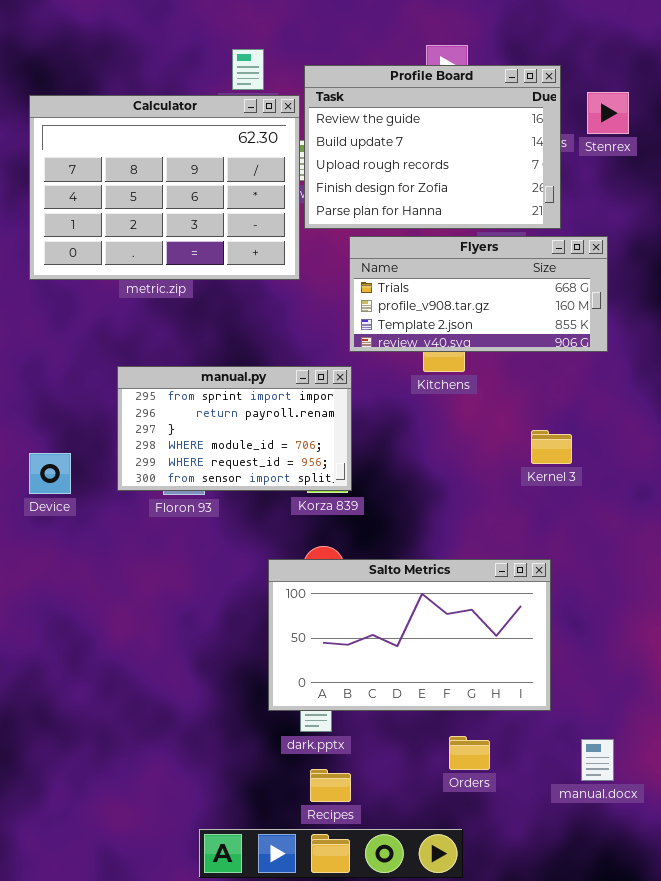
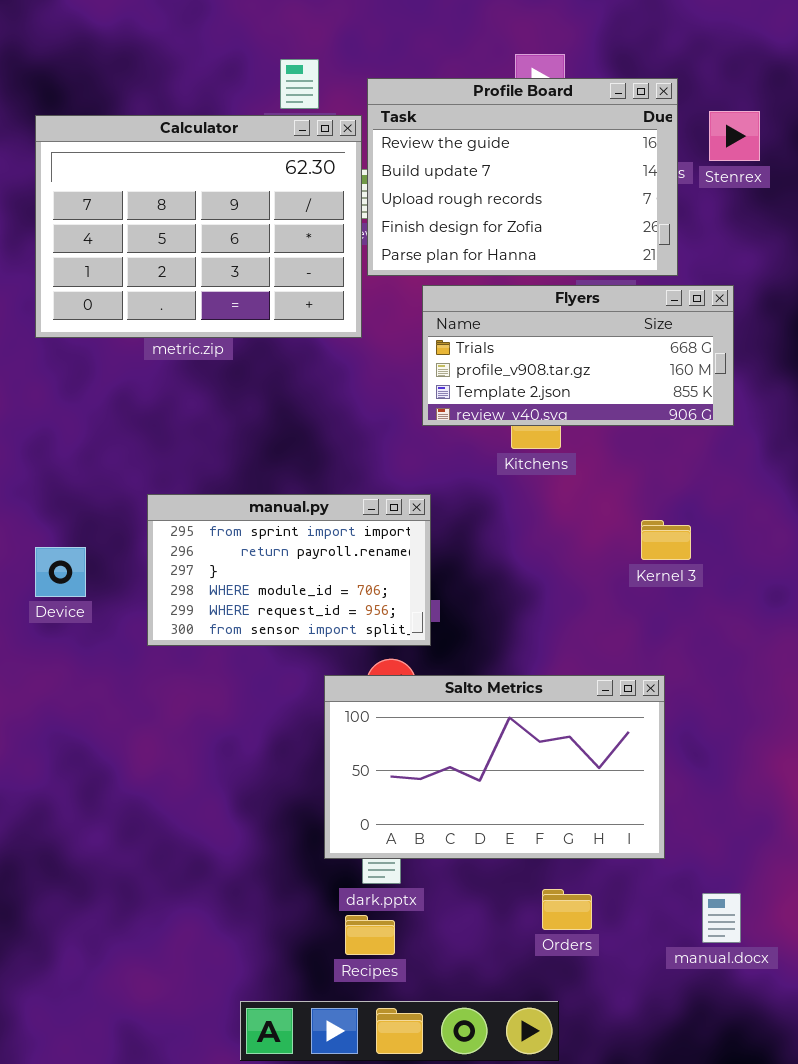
manual.py: [117,366,352,491] -> [147,494,431,646], moved
Recipes: [310,769,351,802] -> [345,915,395,955], moved

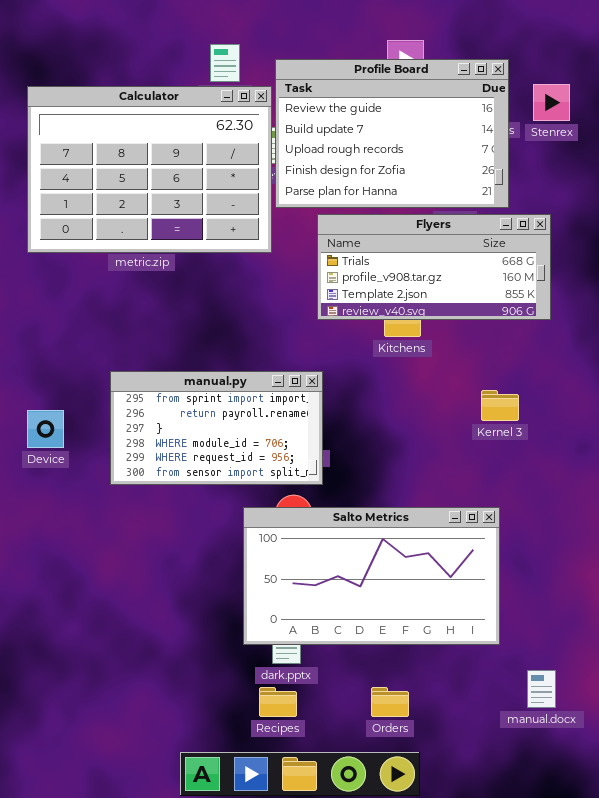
Orders: [542,889,592,930] -> [371,687,409,717], moved

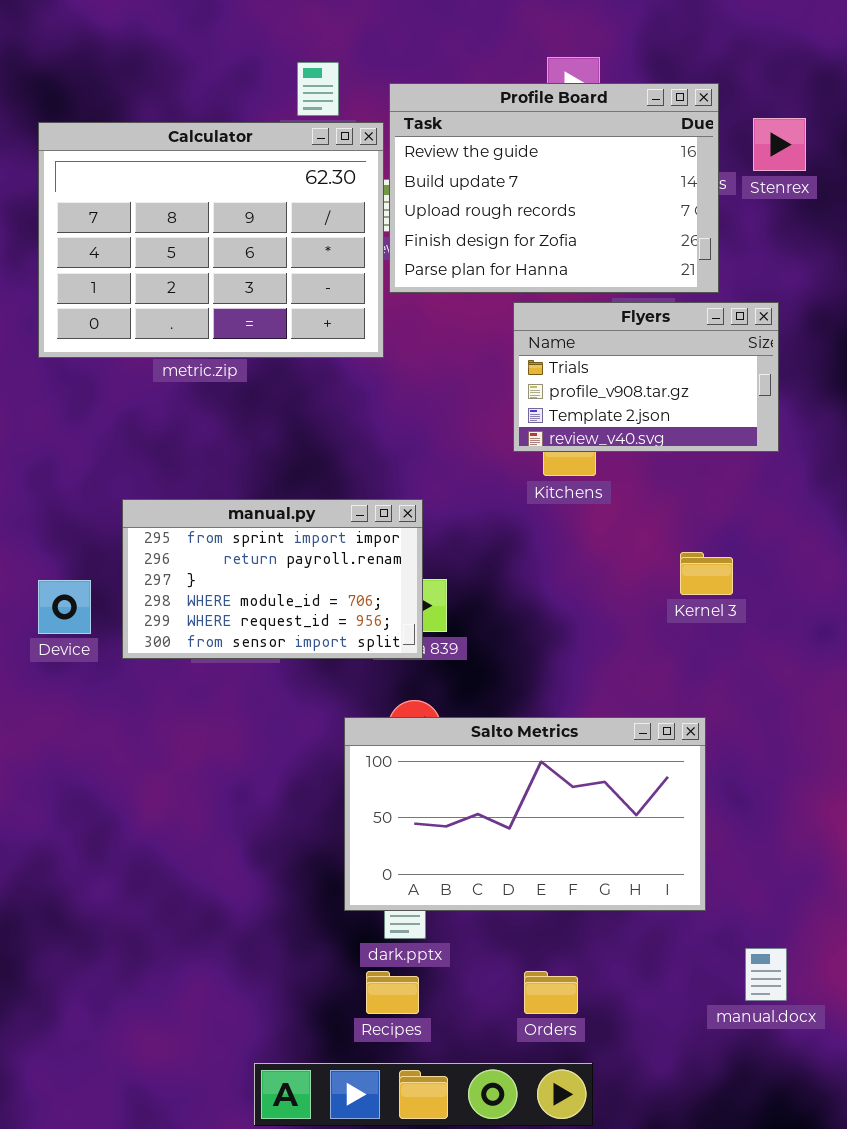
Flyers: [317,214,551,320] -> [513,302,779,452], resized
manual.py: [110,371,323,485] -> [122,499,423,659], moved

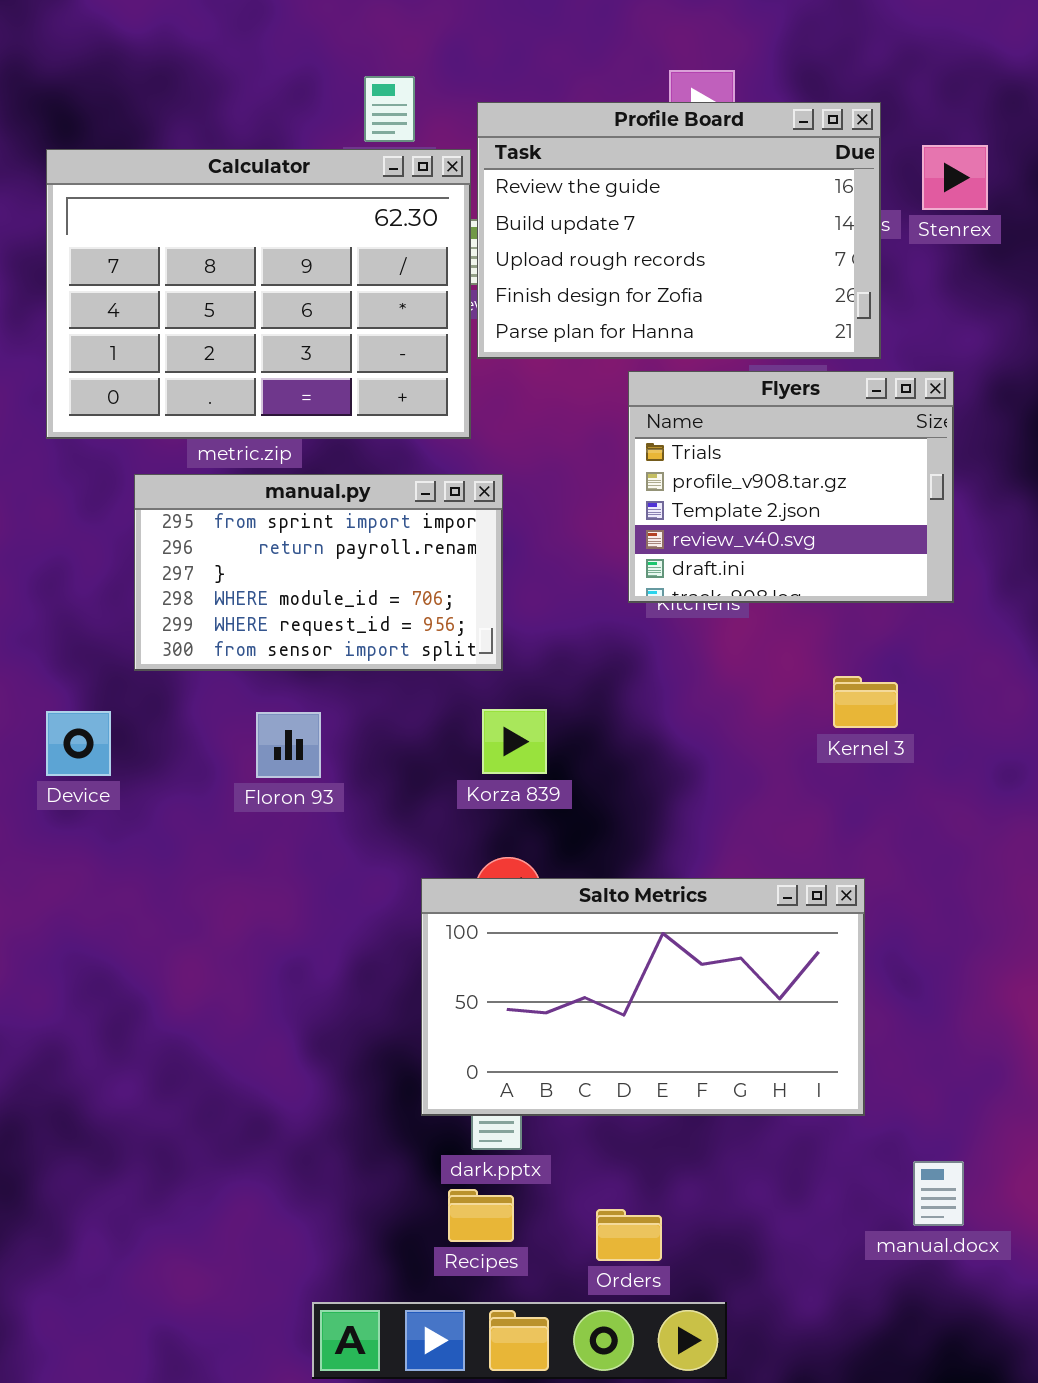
Flyers: [513,302,779,452] -> [628,371,954,603], resized
manual.py: [122,499,423,659] -> [134,474,503,671], moved
Orders: [524,971,578,1014] -> [596,1209,662,1261], moved

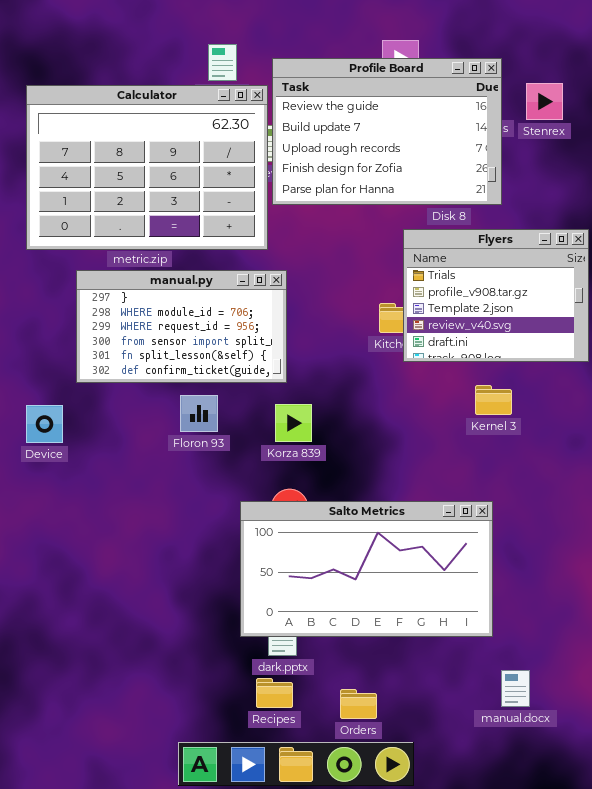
Flyers: [628,371,954,603] -> [403,229,589,362], moved
manual.py: [134,474,503,671] -> [76,270,287,383], scrolled down 2 rows
Floron 93: [256,712,321,778] -> [180,395,218,432], moved
manual.docx: [913,1161,964,1226] -> [501,670,530,707], moved

